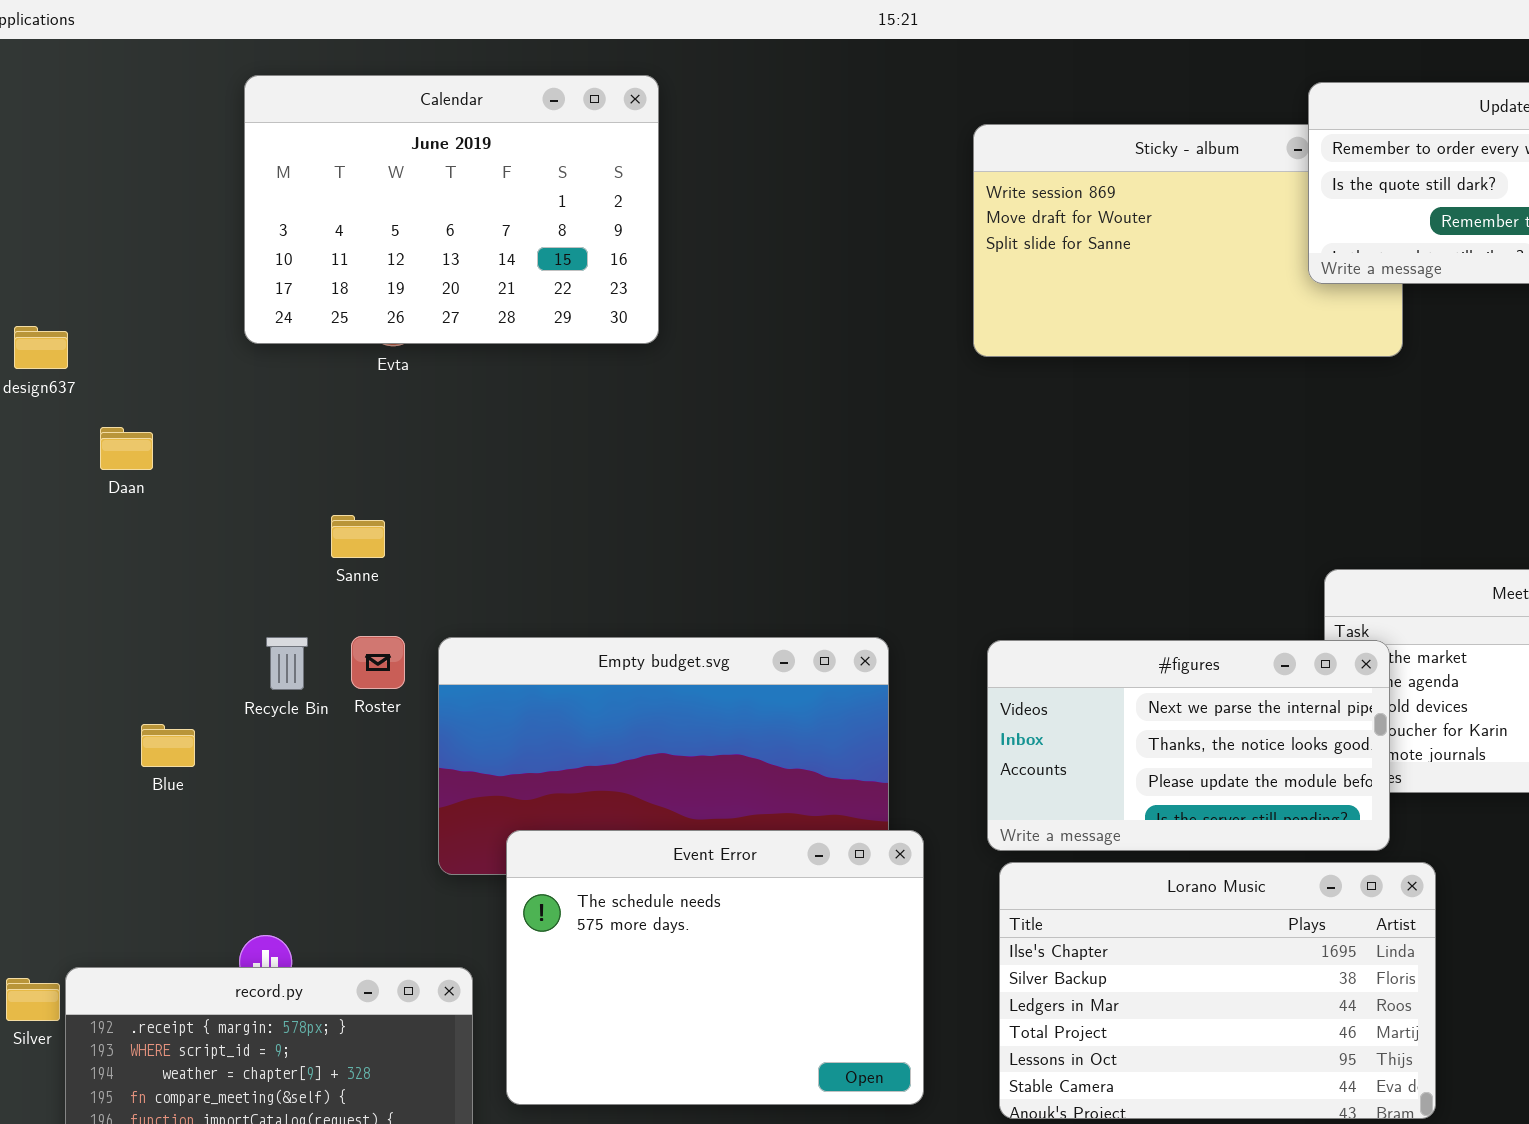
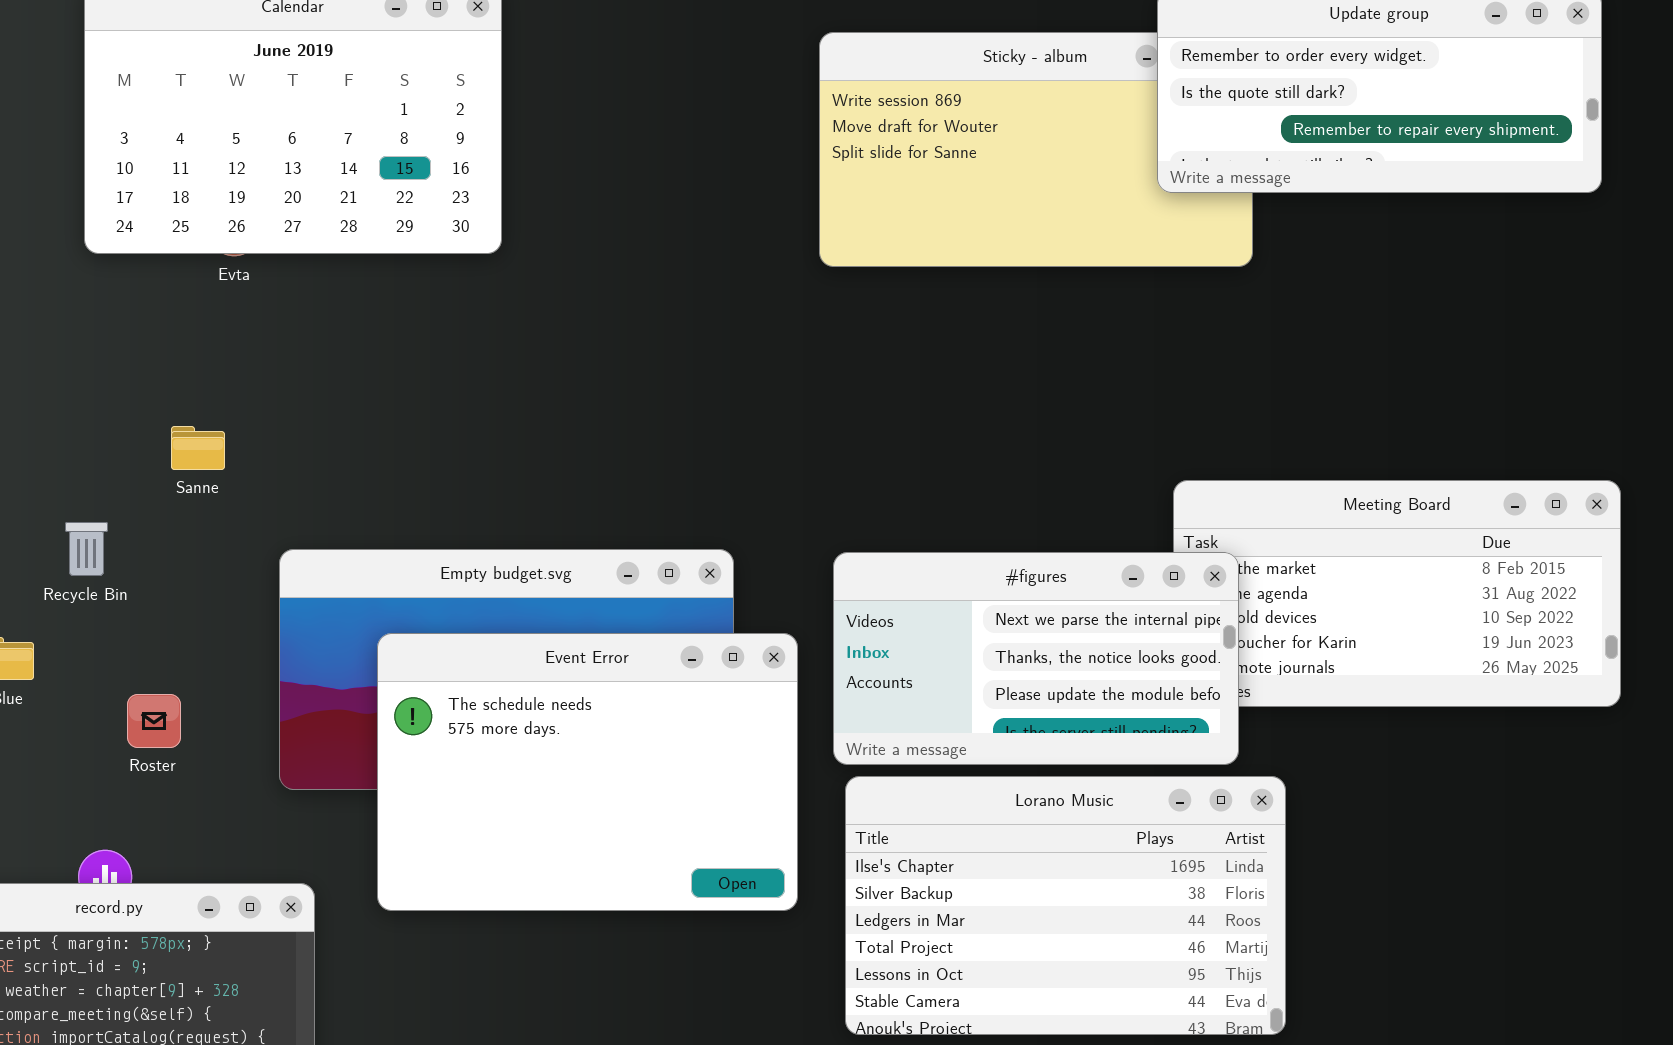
Roster: [351,636,405,689] -> [127,694,181,748], moved
Recycle Bin: [266,637,308,690] -> [65,522,108,576], moved
Event Error: [506,830,924,1105] -> [377,633,798,911], moved

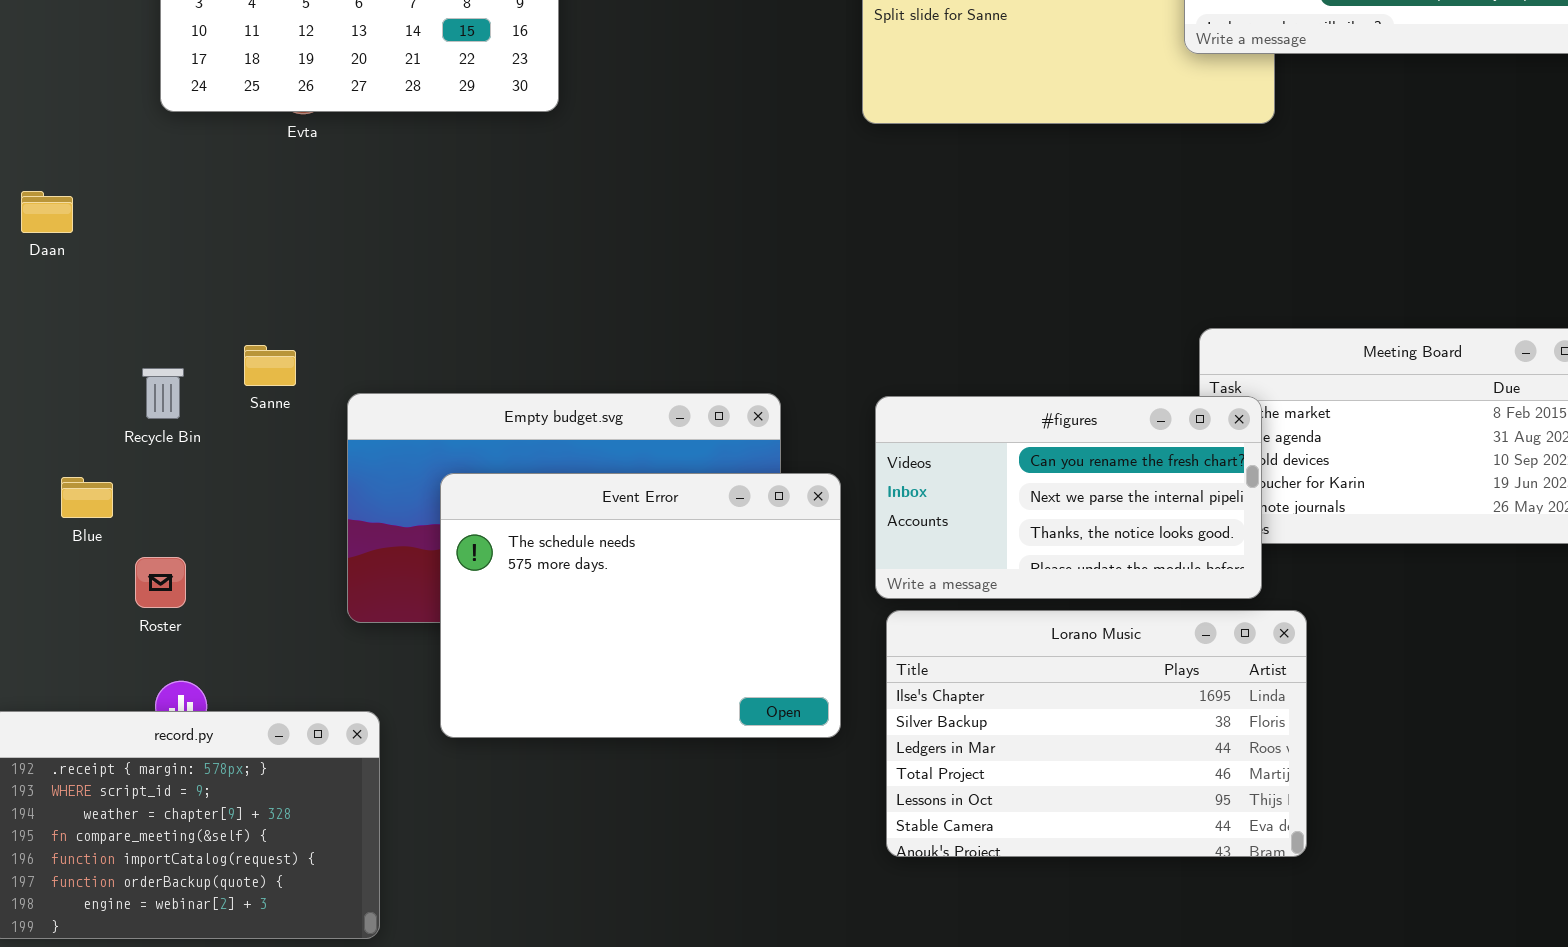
Sanne: [171,426,225,470] -> [244,345,296,386], moved
#figures: [833,552,1239,765] -> [875,396,1262,599], scrolled up 1 row
Roster: [127,694,181,748] -> [135,557,186,608], moved

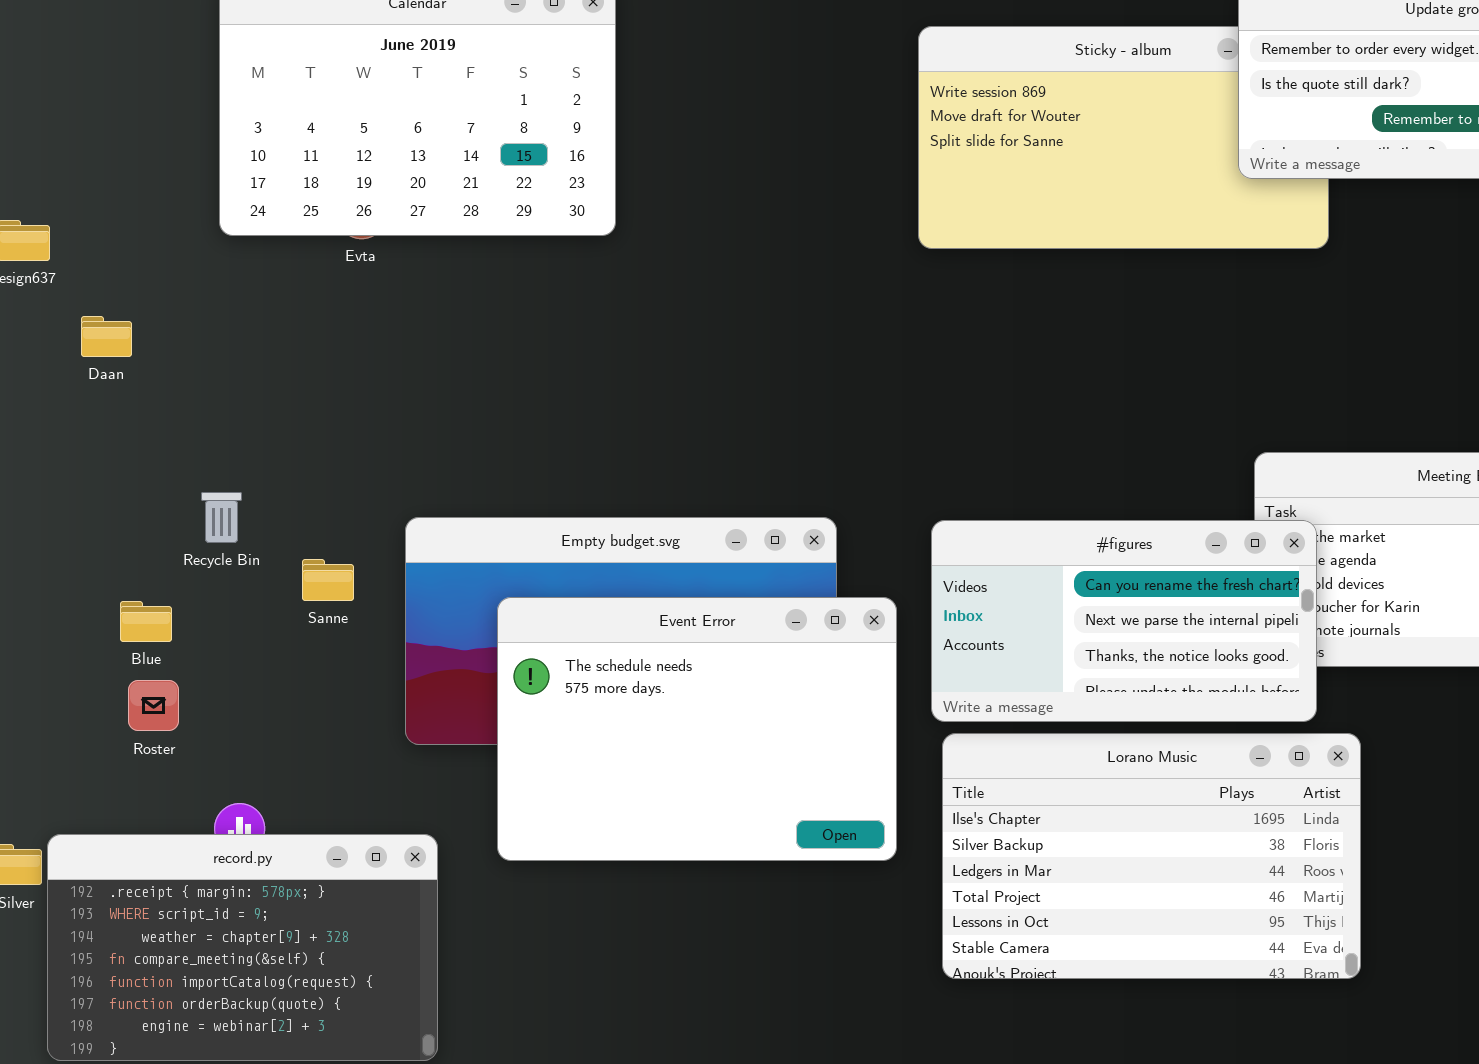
Sanne: [244,345,296,386] -> [302,559,354,601], moved
Roster: [135,557,186,608] -> [128,680,179,731], moved

